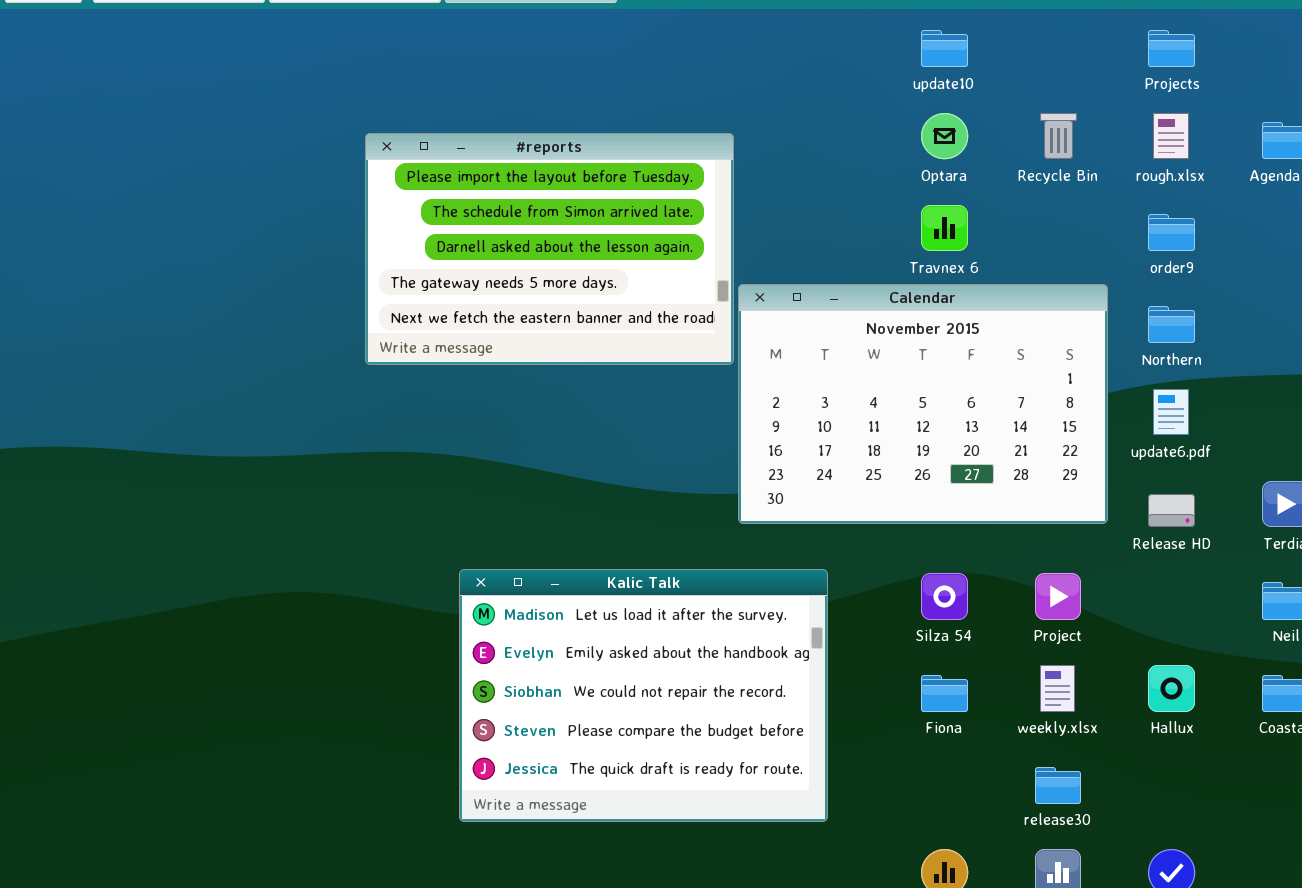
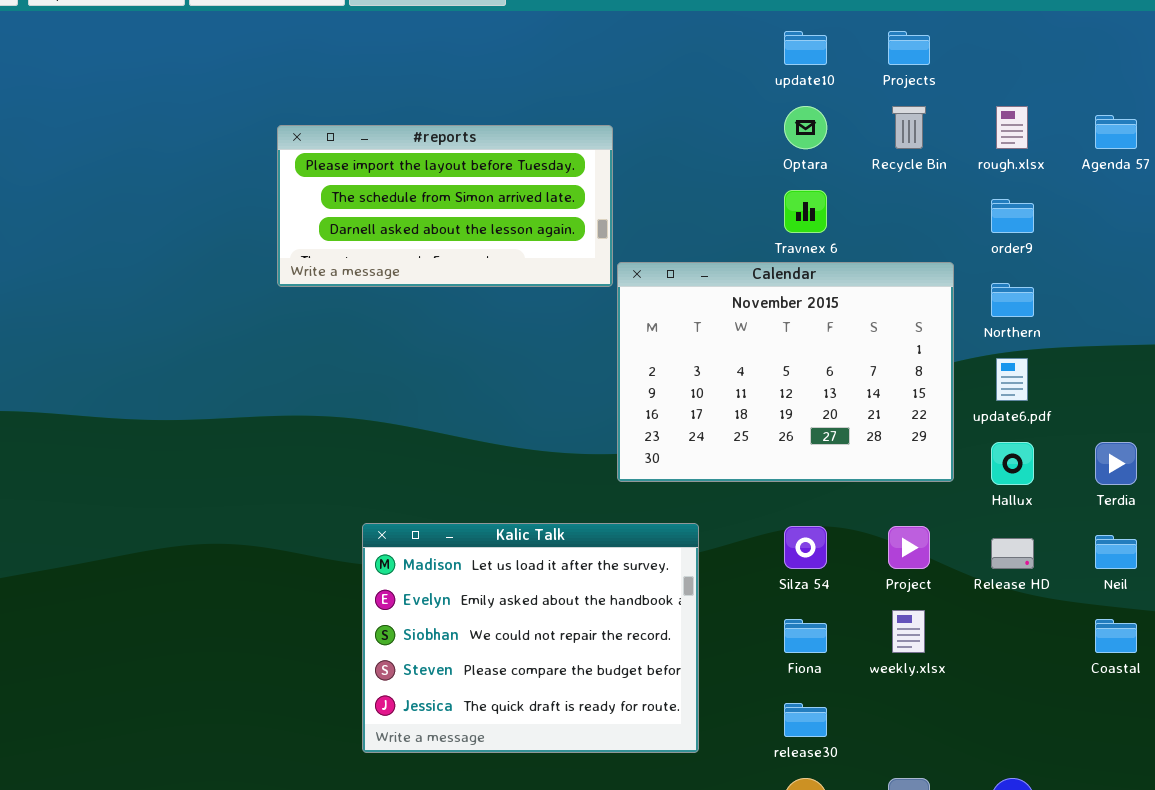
Projects: [1148,30,1195,67] -> [888,31,930,65], moved
#reports: [365,133,734,365] -> [277,125,613,287], resized
Release HD: [1148,494,1195,527] -> [991,538,1034,569], moved
Hallux: [1148,665,1195,712] -> [991,442,1034,485], moved
release30: [1035,767,1081,804] -> [784,703,827,737], moved

